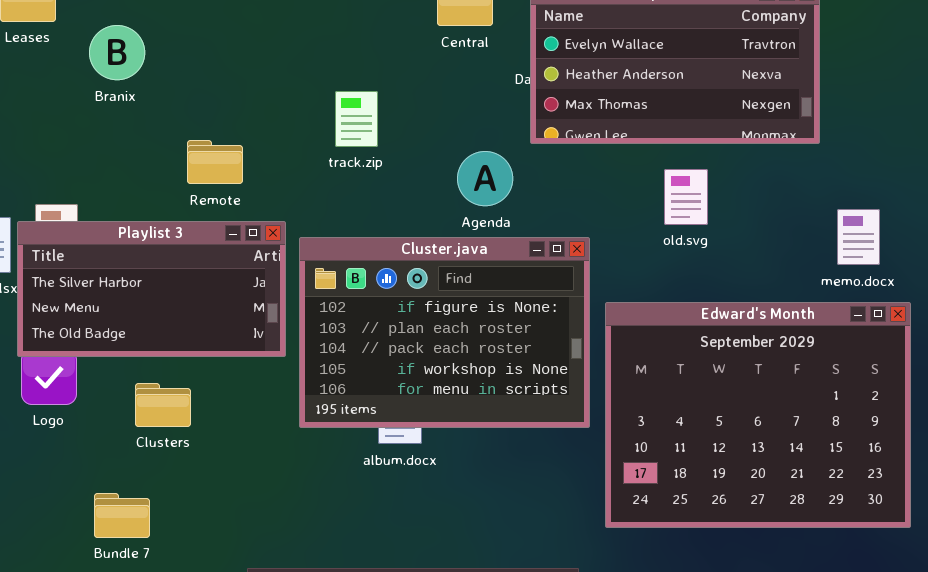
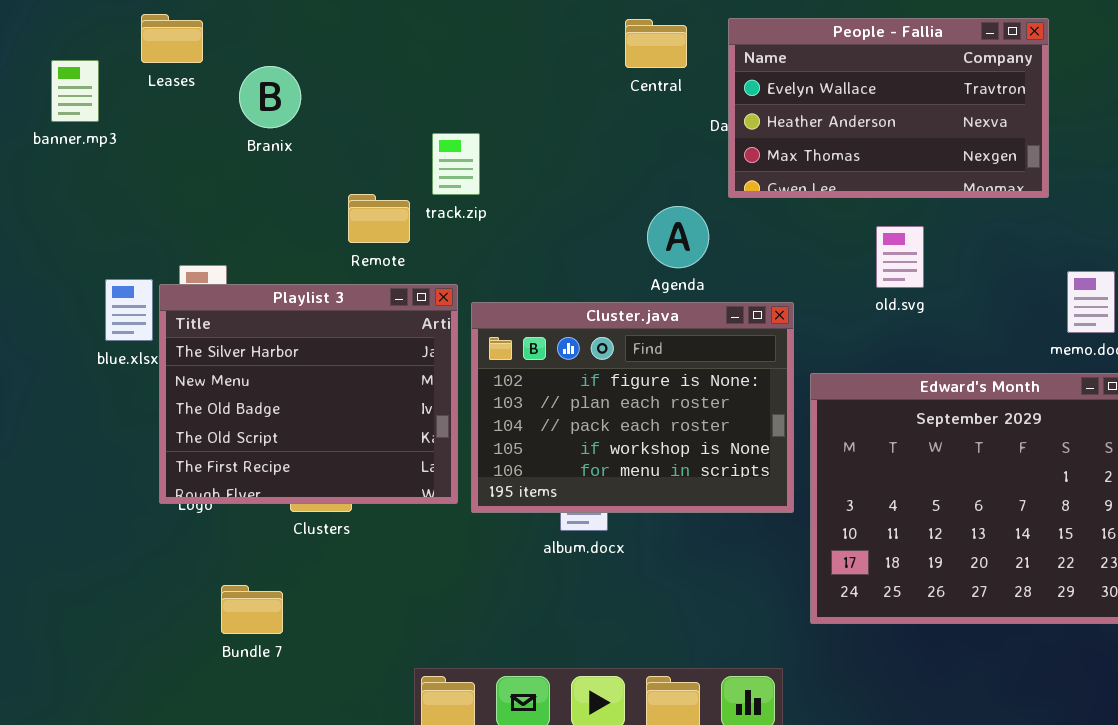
track.zip: [335,91,378,147] -> [432,133,480,195], moved
Playlist 3: [17,221,286,357] -> [159,284,458,504], resized
Bundle 7: [94,493,150,538] -> [221,585,283,634], moved

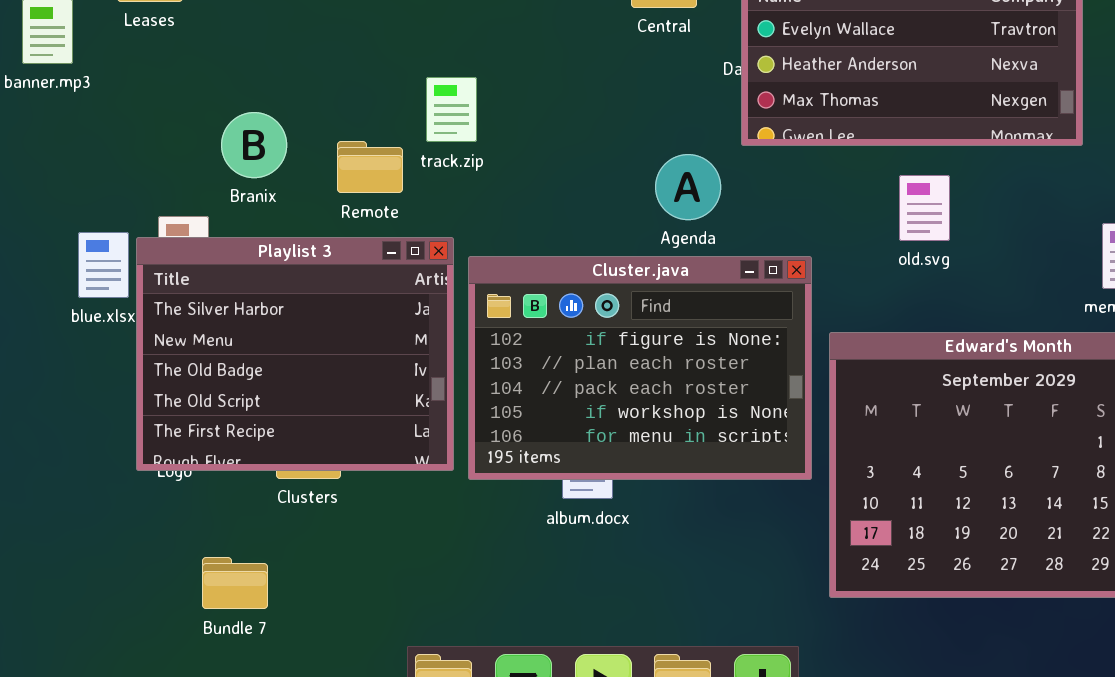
Branix: [239,66,301,128] -> [221,112,287,178], moved

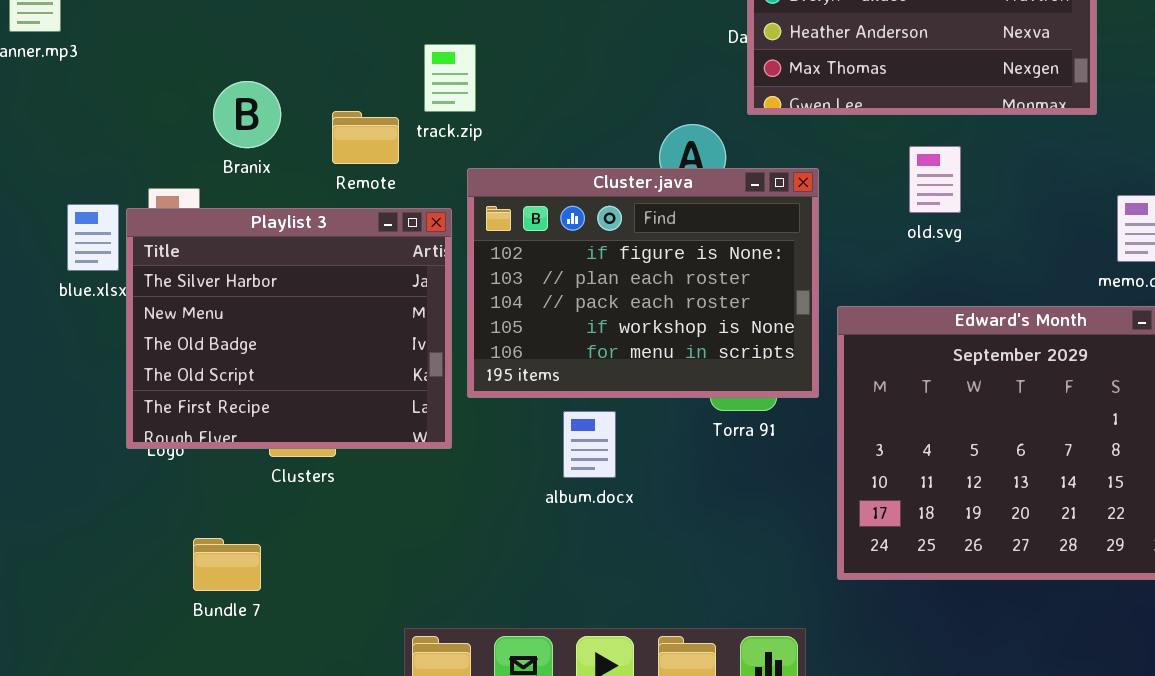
Cluster.java: [468,256,812,480] -> [467,168,819,398], moved

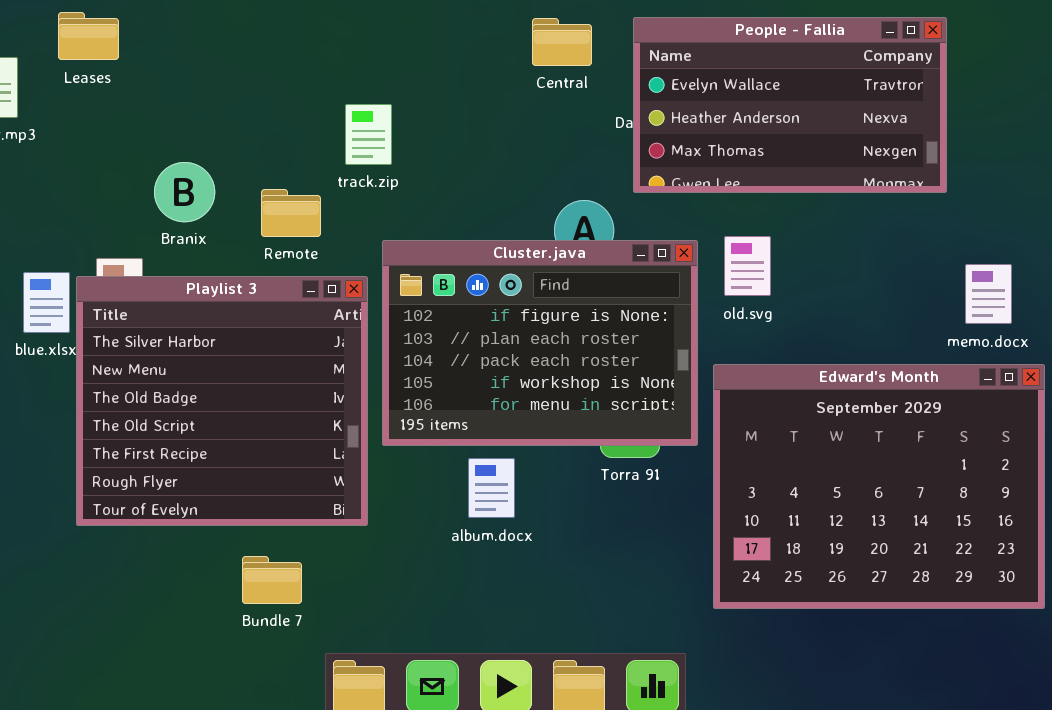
track.zip: [424,44,476,112] -> [345,104,392,165], moved
old.svg: [909,146,961,213] -> [724,236,771,296], moved
Playlist 3: [126,208,452,449] -> [76,276,368,526], resized
Bundle 7: [193,538,261,591] -> [242,556,302,604], moved

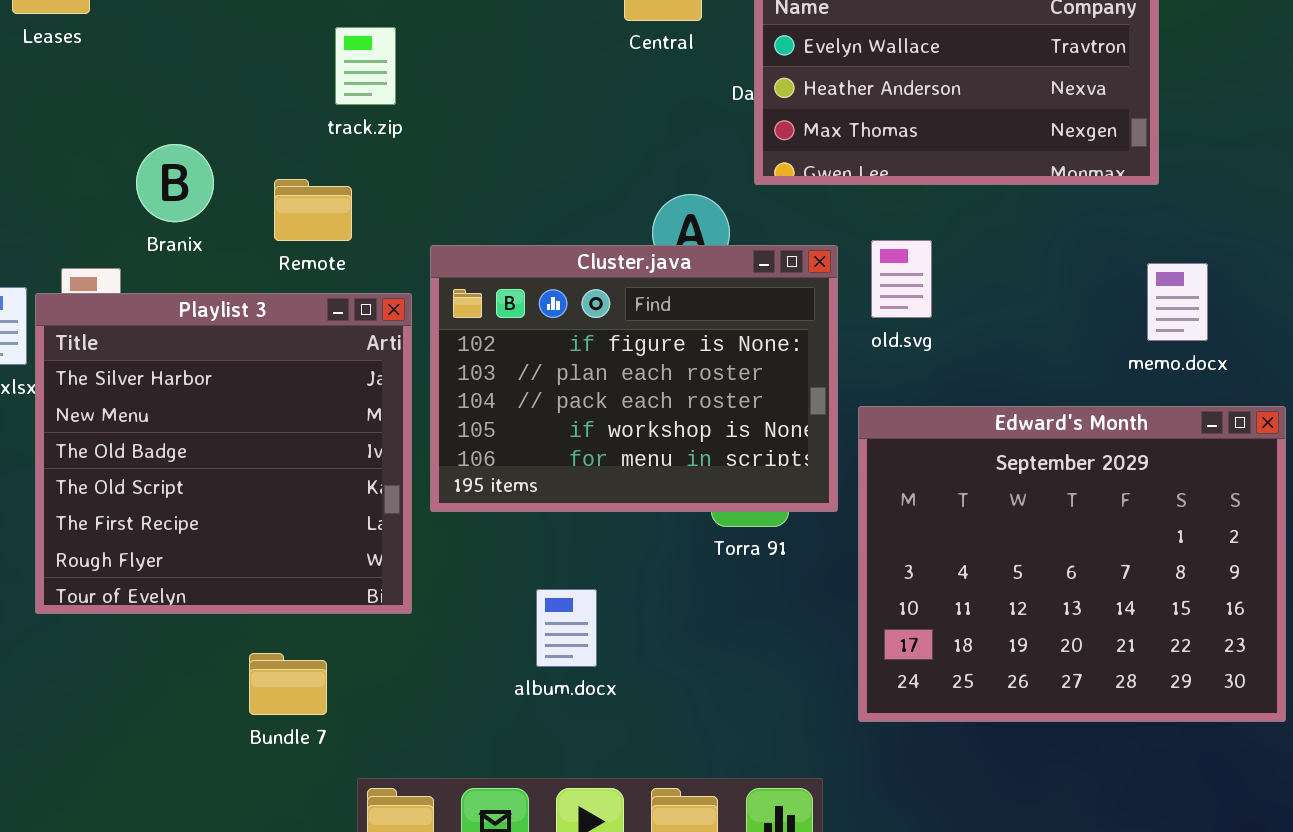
track.zip: [345,104,392,165] -> [335,27,396,105], moved
memo.docx: [965,264,1012,324] -> [1147,263,1208,341], moved
album.docx: [468,458,515,518] -> [536,589,597,667], moved

